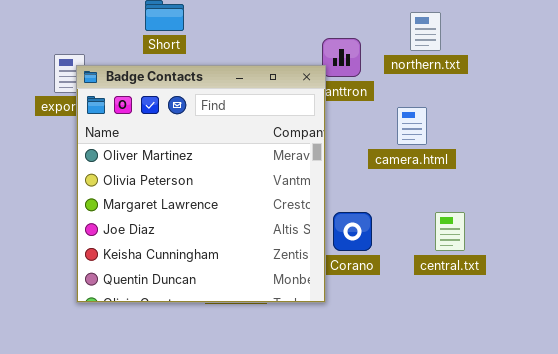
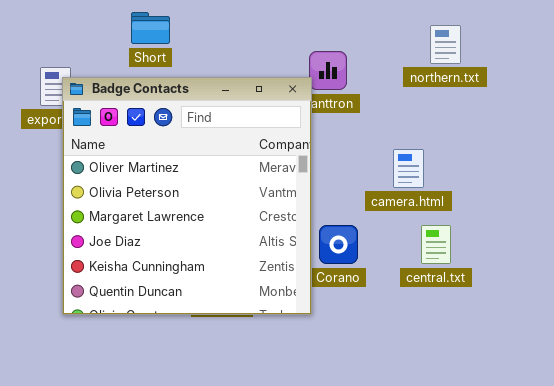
northern.txt: [410,12,441,51] -> [430,25,461,64], moved
camera.html: [397,107,427,145] -> [393,149,424,188], moved

